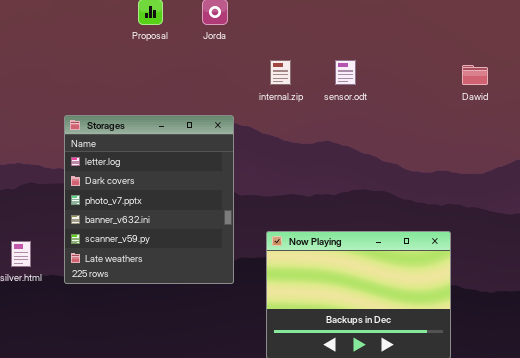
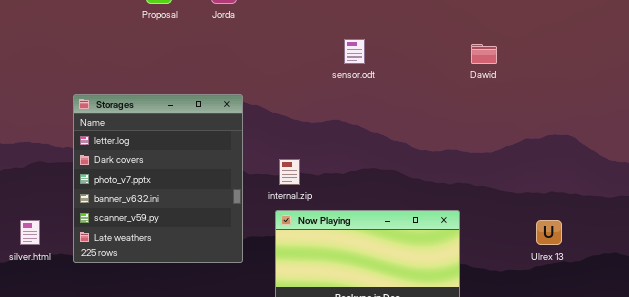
internal.zip: [270,60,291,85] -> [279,159,300,185], moved

